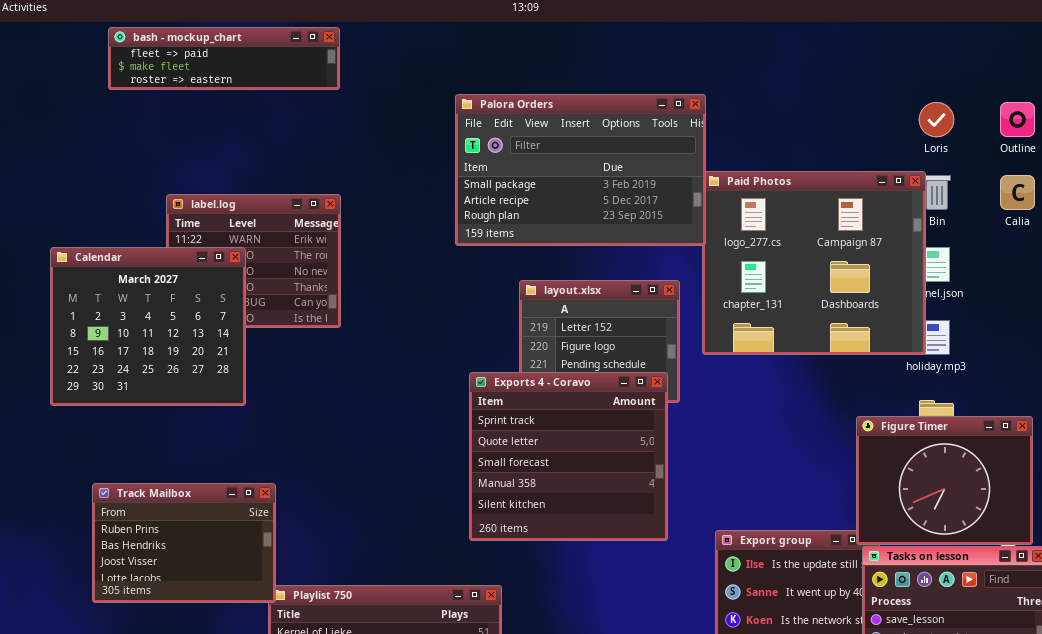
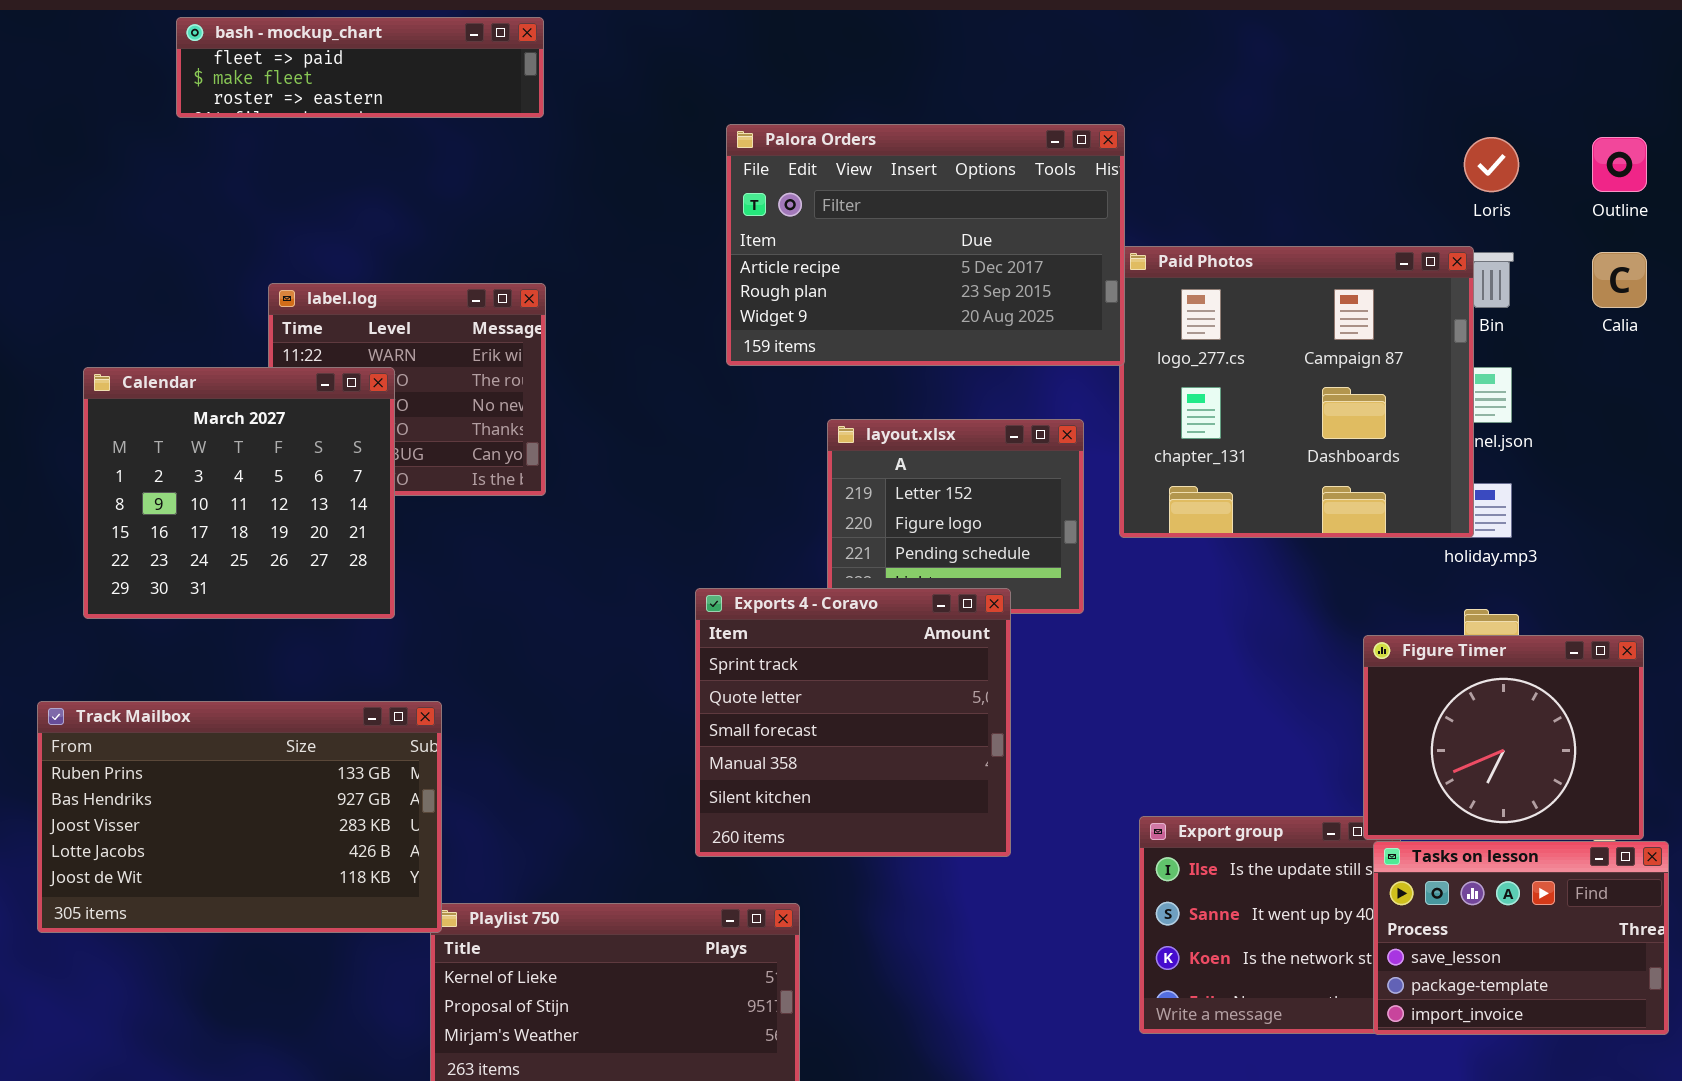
Palora Orders: [455,94,706,246] -> [726,124,1125,366], scrolled down 1 row
Exports 4 - Coravo: [469,372,668,541] -> [695,588,1011,857], moved
Track Mailbox: [92,483,276,603] -> [37,701,442,933], resized

